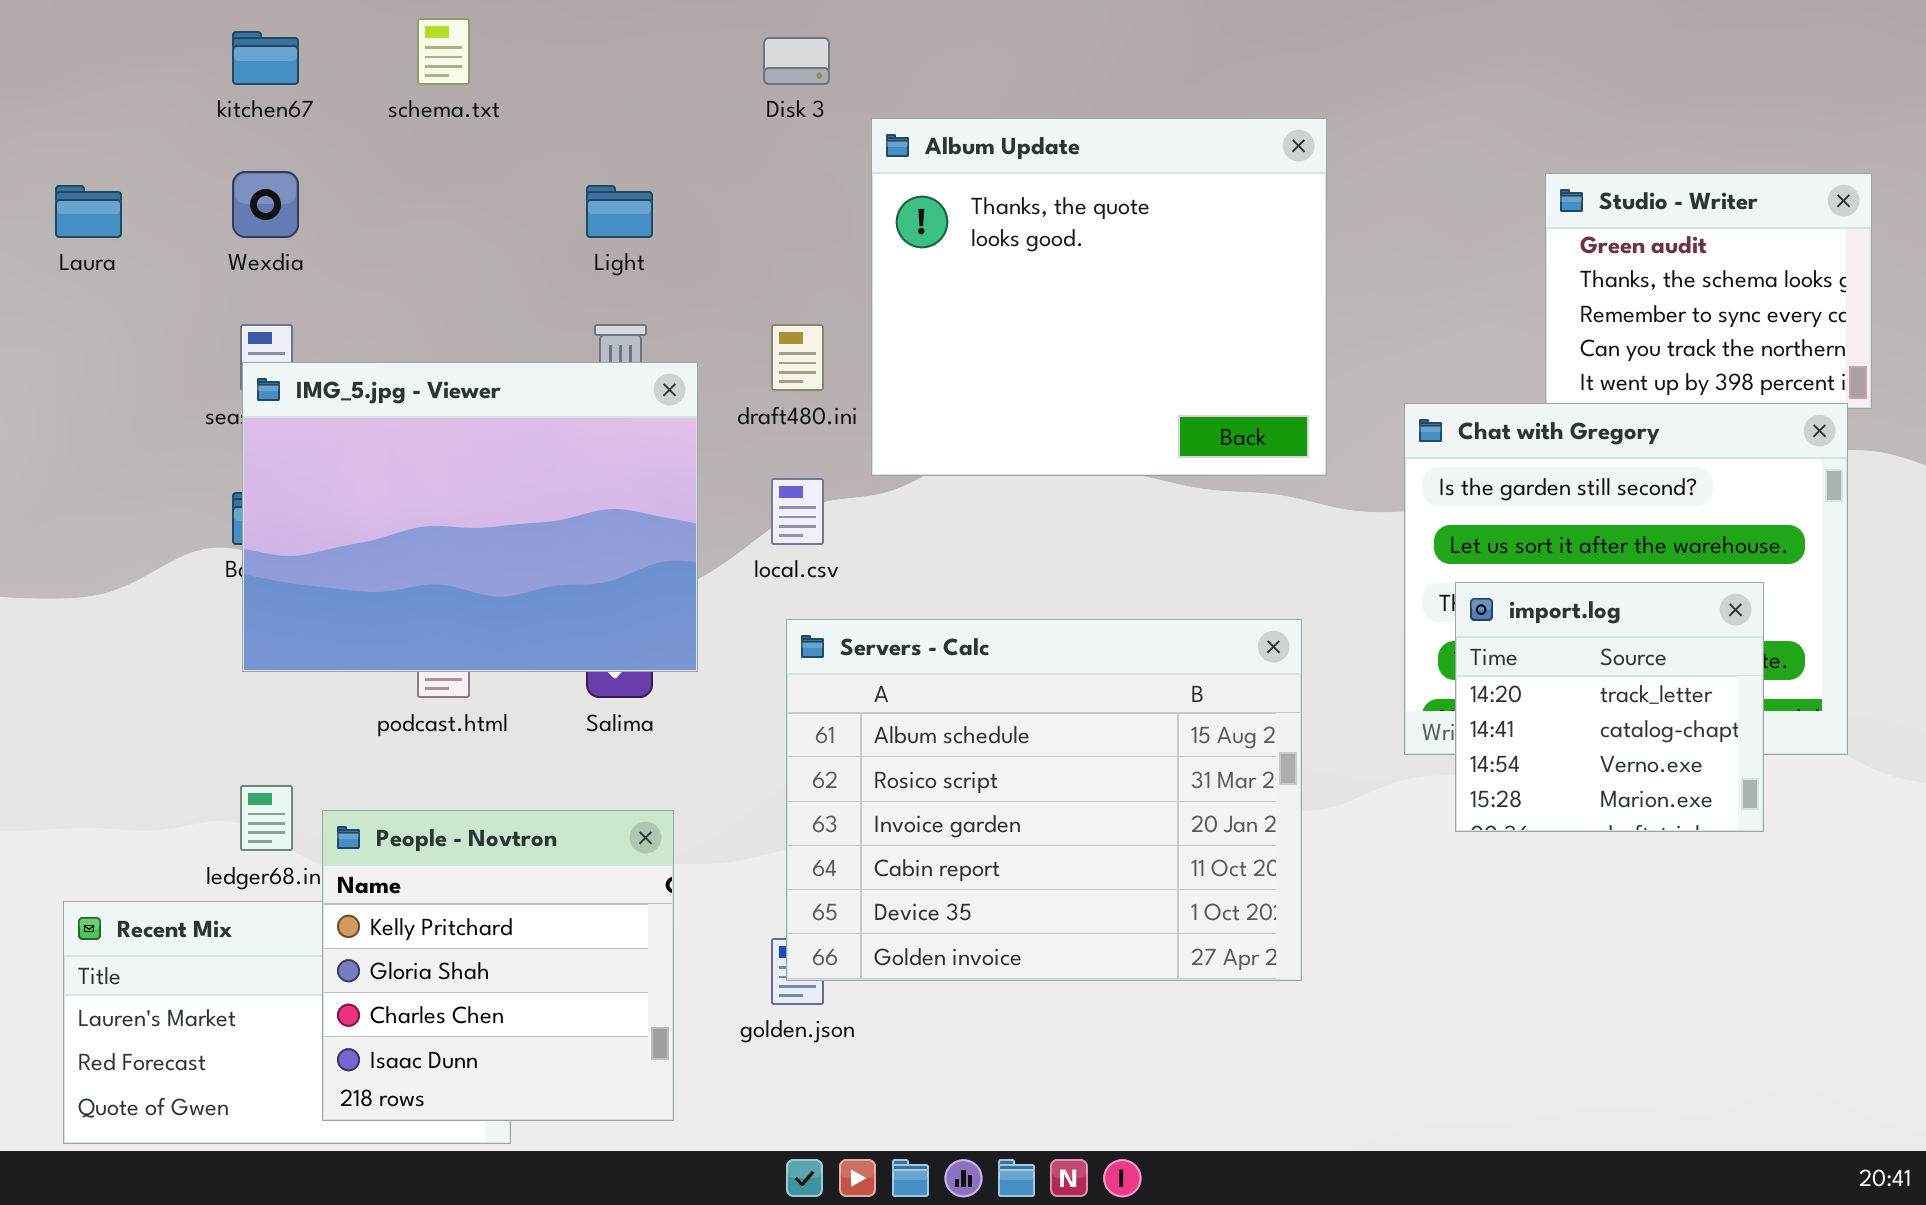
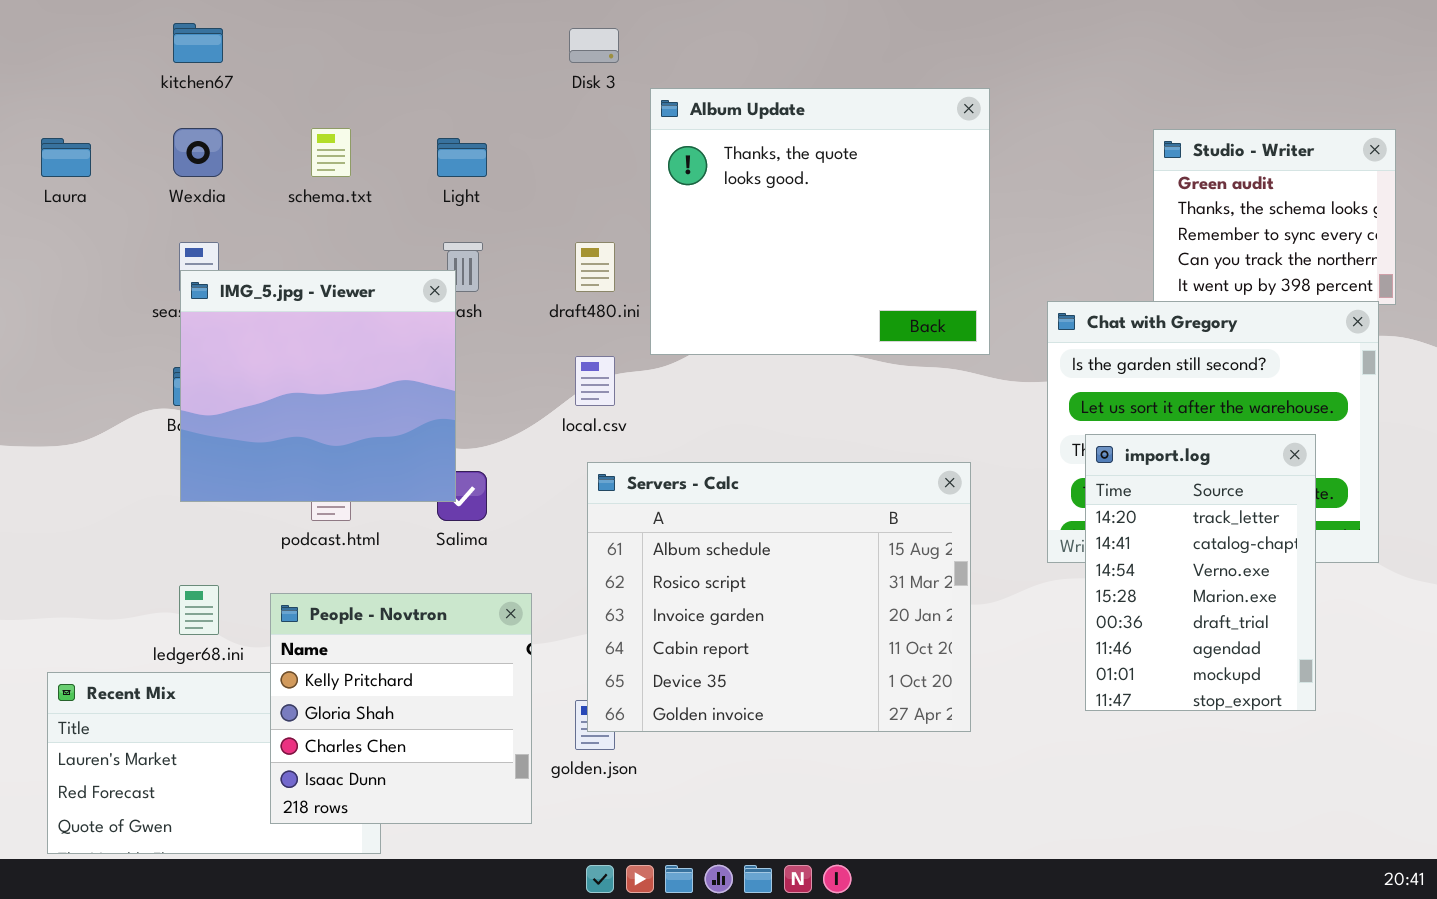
schema.txt: [417,18,470,85] -> [311,128,351,177], moved
IMG_5.jpg - Viewer: [242,362,698,672] -> [180,270,456,502], resized
import.log: [1455,582,1764,832] -> [1085,434,1316,711], resized
People - Novtron: [322,810,674,1121] -> [270,593,532,824], moved

